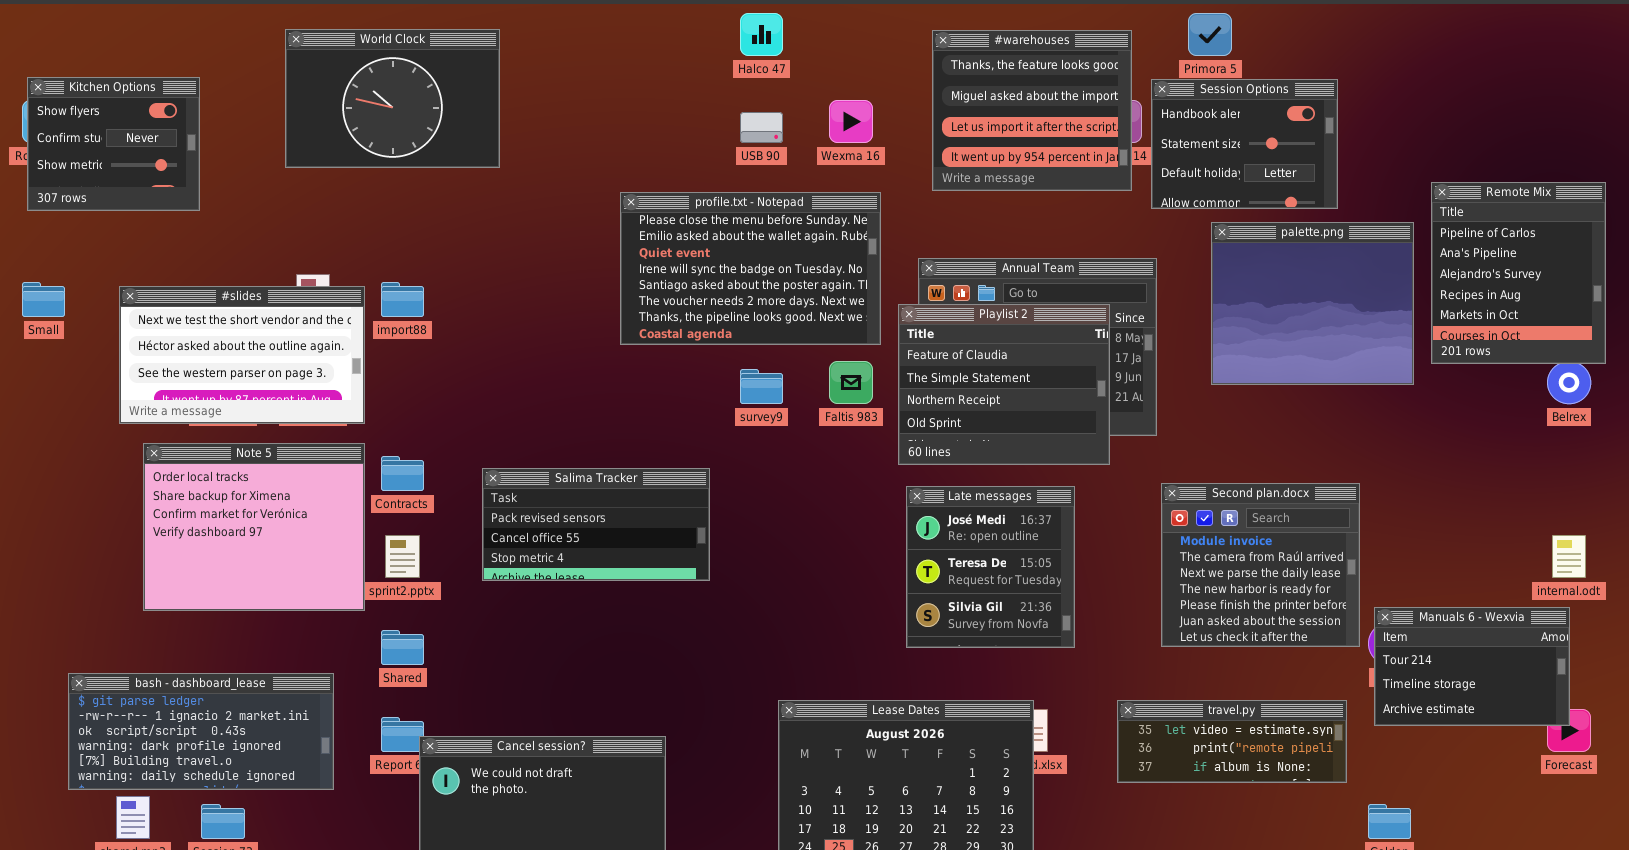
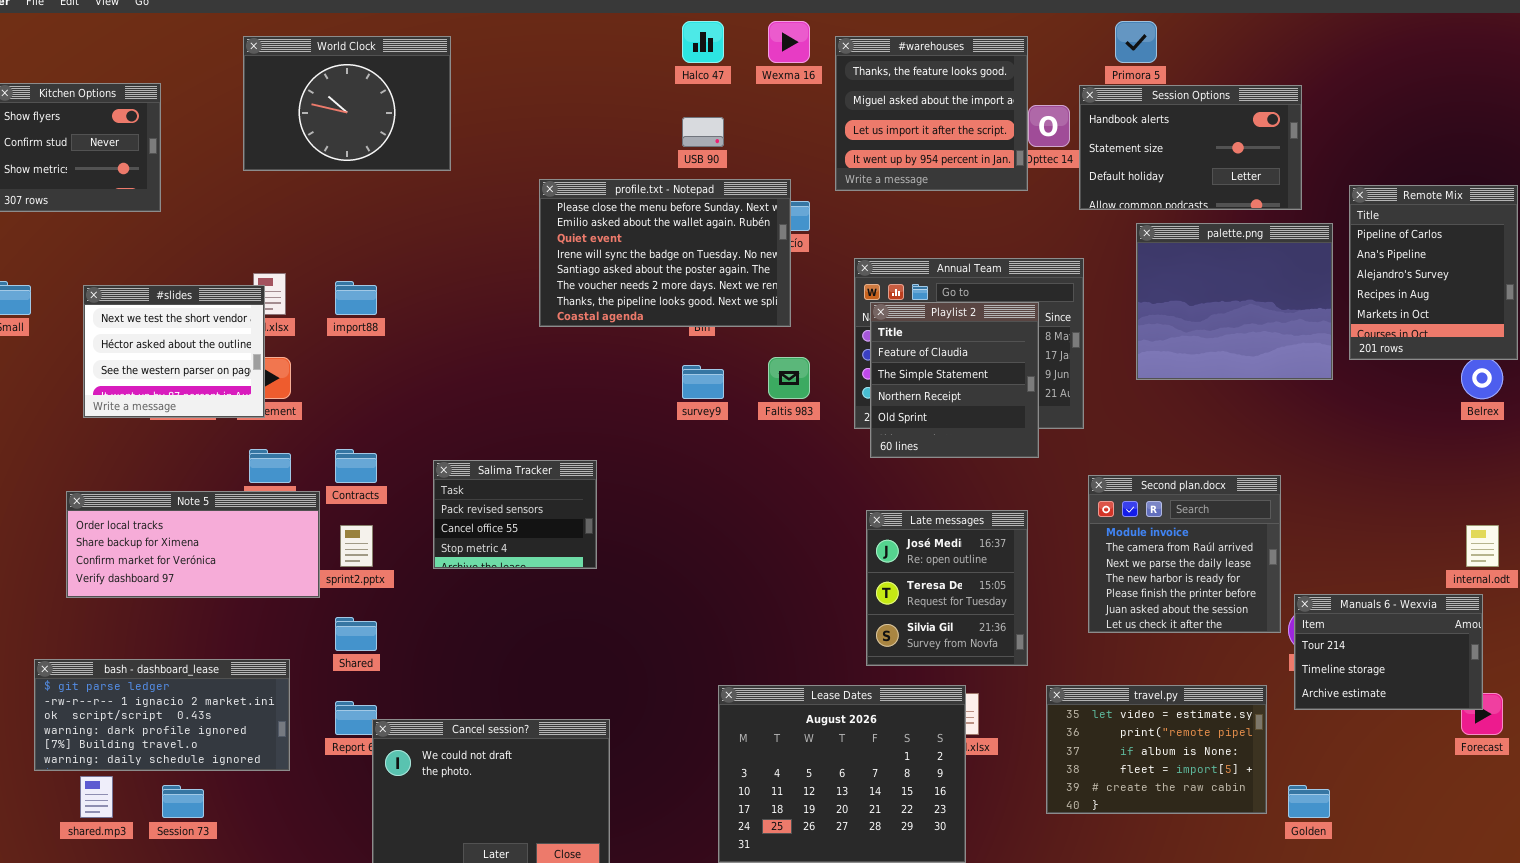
#warehouses: [932,30,1132,191] -> [835,36,1028,191], moved
Session Options: [1151,79,1338,209] -> [1079,85,1302,210], resized
Wexma 16: [829,100,873,143] -> [768,21,810,63], moved
profile.txt - Notepad: [620,192,881,345] -> [539,179,791,327], moved
#slides: [119,286,365,424] -> [83,285,265,418], resized
Playlist 2: [898,304,1110,465] -> [870,302,1039,458], resized
Note 5: [143,443,365,611] -> [66,491,320,598], resized
Salima Tracker: [482,468,710,581] -> [433,460,597,569], resized
Late messages: [906,486,1075,648] -> [866,510,1028,666], moved
travel.py: [1117,700,1347,783] -> [1046,685,1267,814], resized

